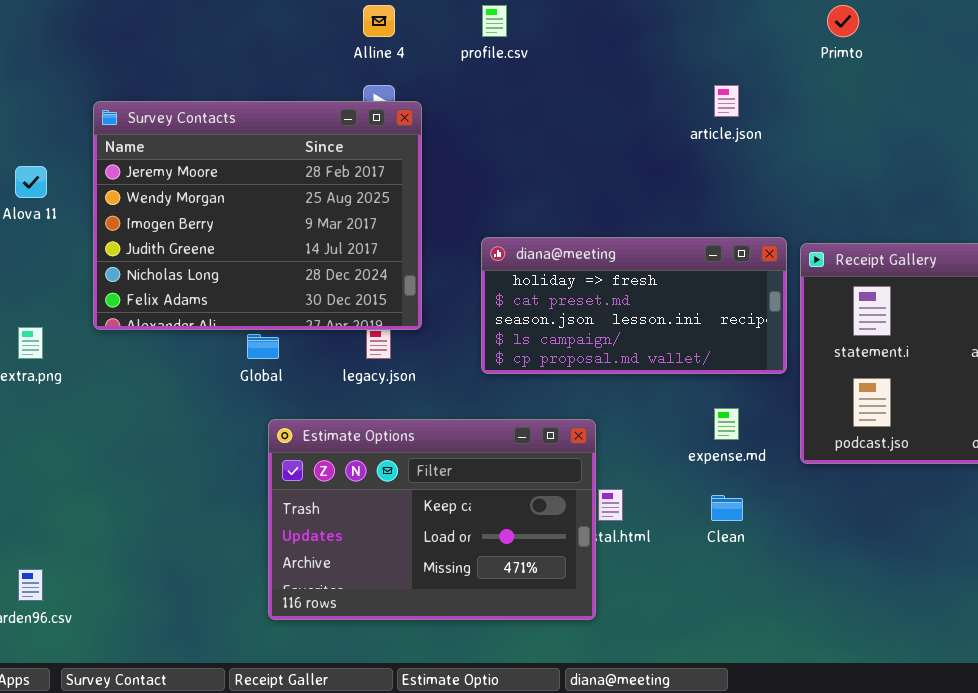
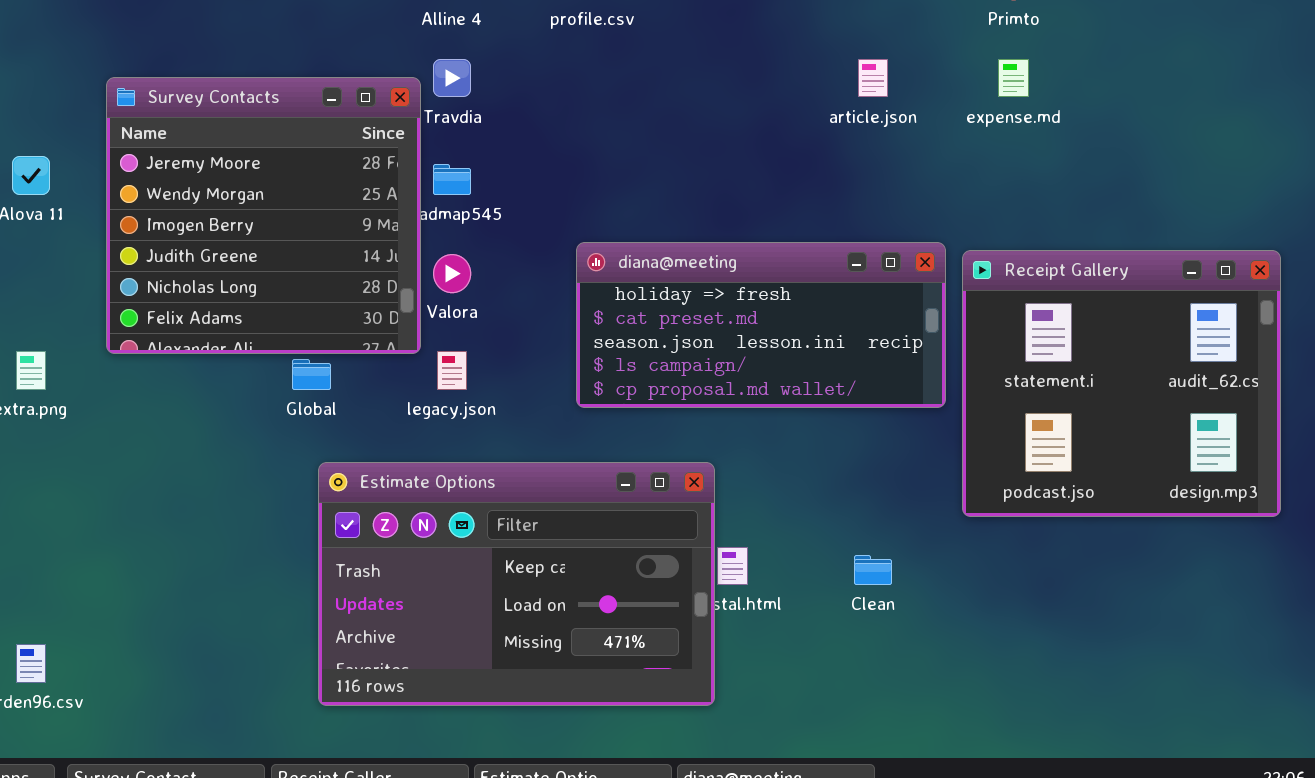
Survey Contacts: [93,101,422,330] -> [106,77,421,354], resized
expense.md: [714,408,739,440] -> [998,59,1029,97], moved

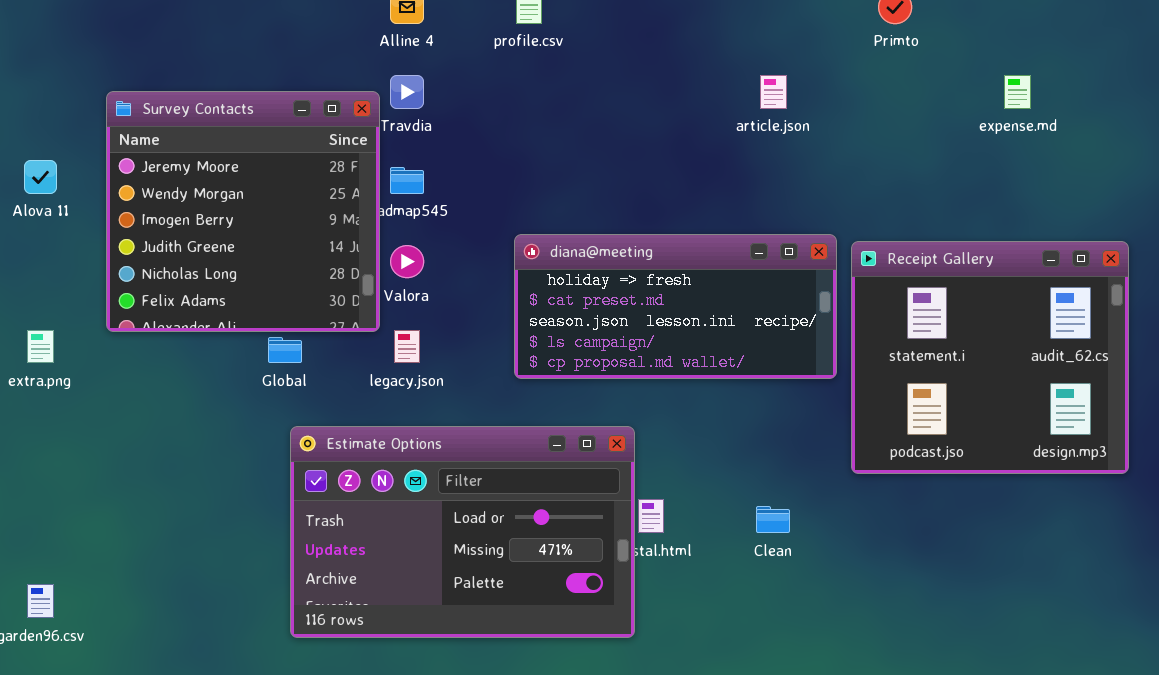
expense.md: [998,59,1029,97] -> [1004,75,1031,109], moved
Estimate Options: [318,462,715,706] -> [290,426,635,638], scrolled down 1 row

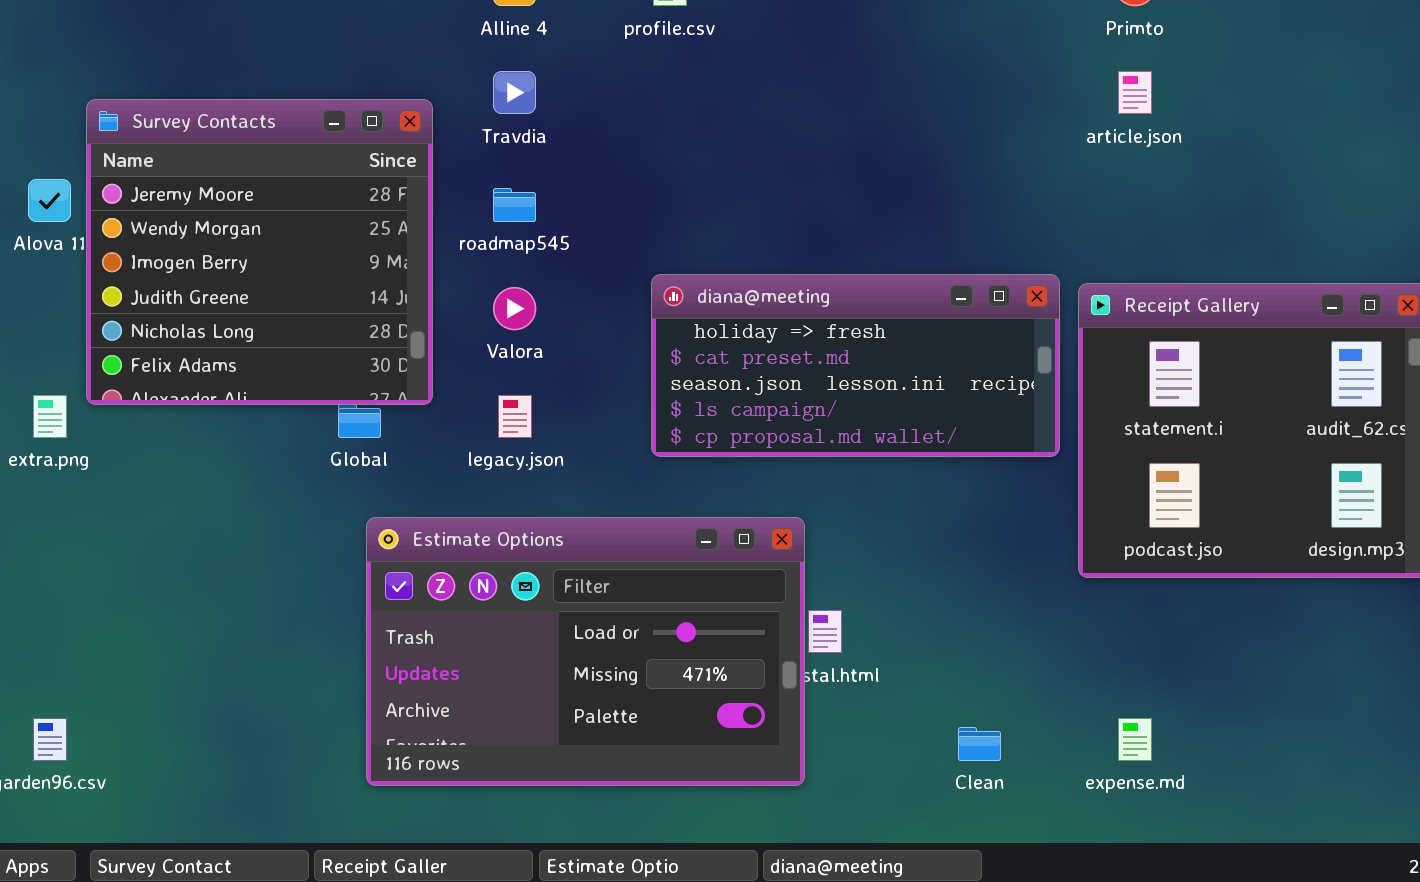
article.json: [760,75,787,109] -> [1118,71,1152,114], moved
expense.md: [1004,75,1031,109] -> [1118,718,1152,761], moved
Survey Contacts: [106,91,380,332] -> [86,99,433,405], moved
Clean: [756,506,790,533] -> [958,727,1001,761], moved

